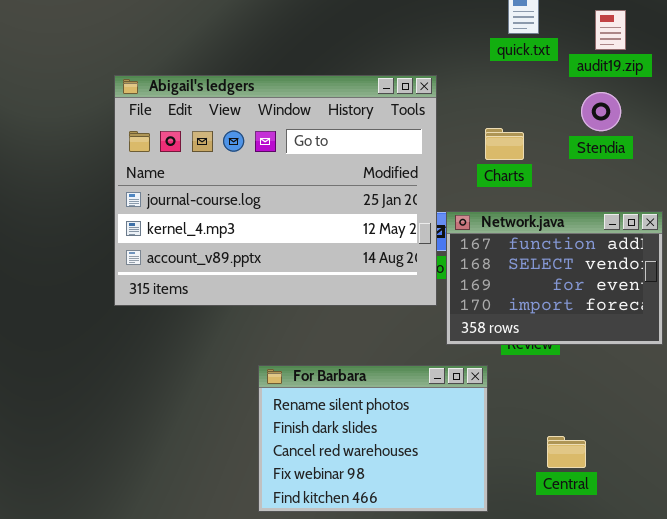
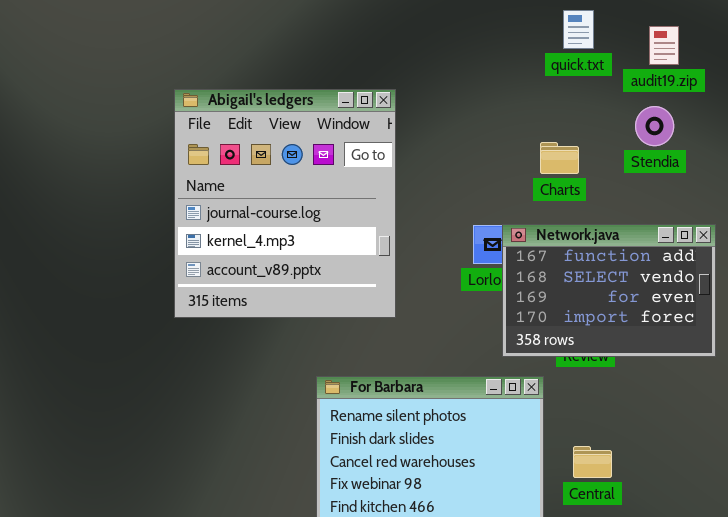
Abigail's ledgers: [114,75,437,306] -> [174,89,396,318], resized
Central: [547,436,586,468] -> [573,446,612,478], moved

